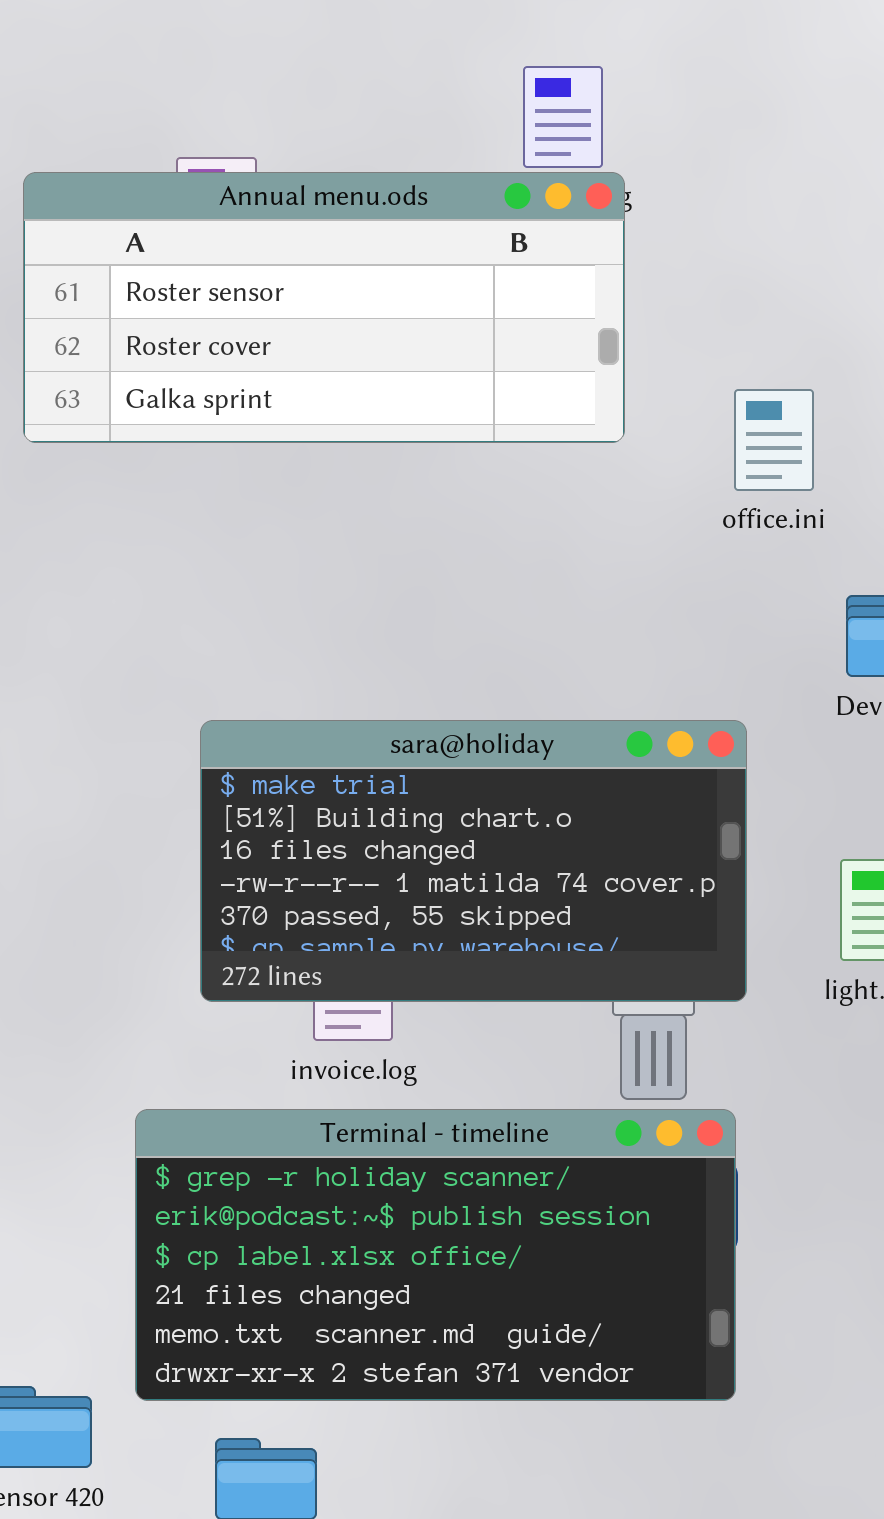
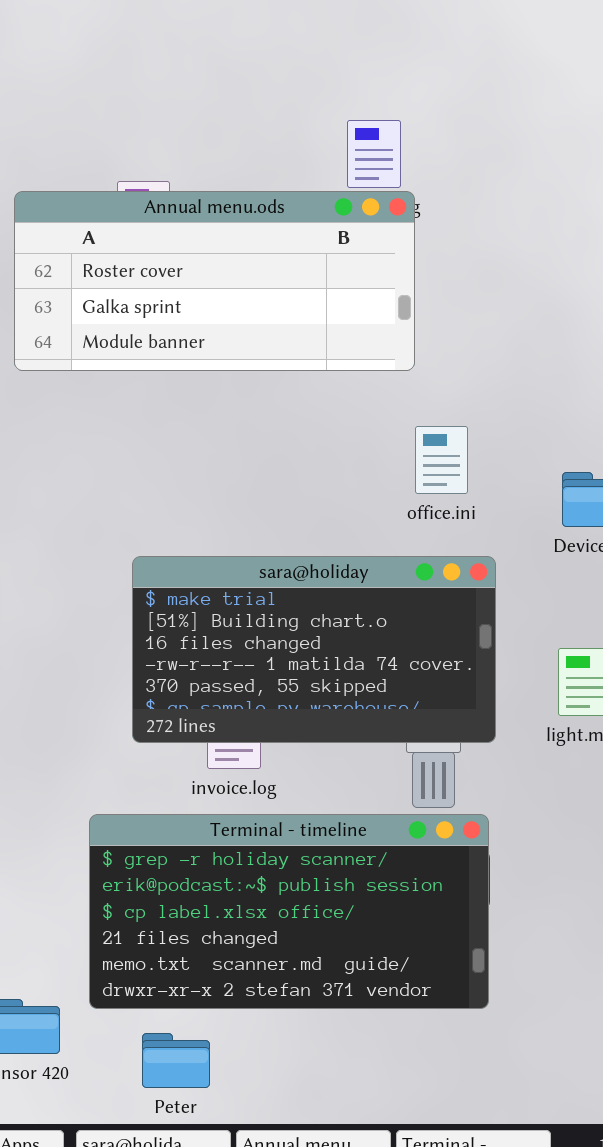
Annual menu.ods: [23,172,625,443] -> [14,191,415,371], scrolled down 1 row
office.ini: [734,389,814,491] -> [415,426,468,494], moved

